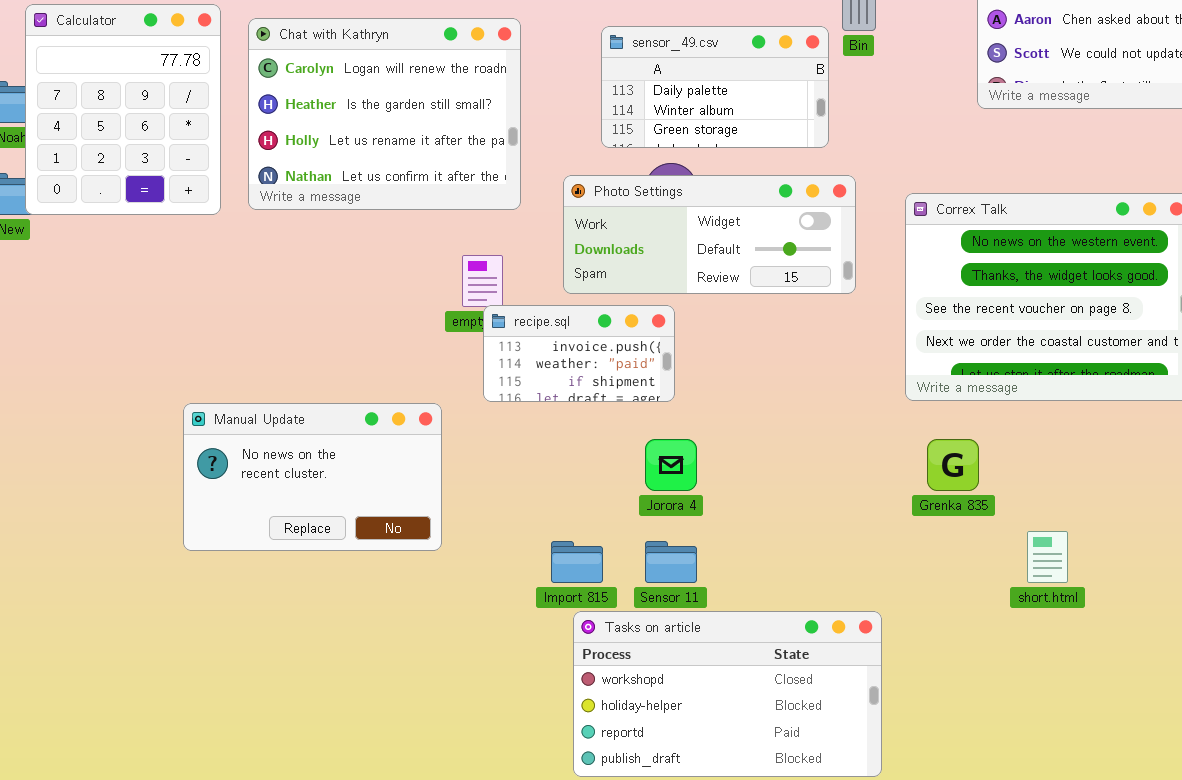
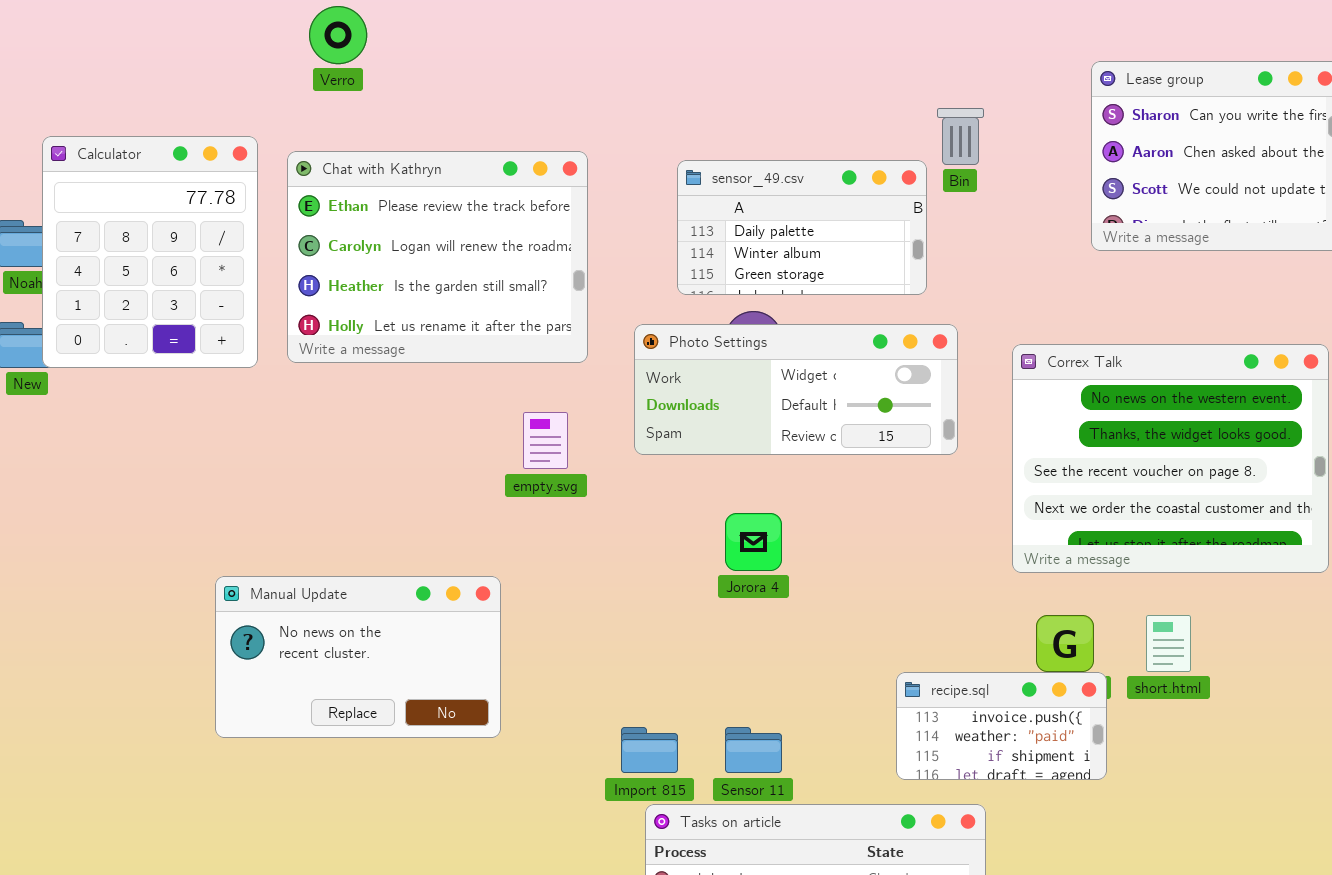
Chat with Kathryn: [248,18,521,210] -> [287,151,588,363], scrolled up 1 row
recipe.sql: [483,305,675,402] -> [896,672,1107,780], moved
Jorora 4: [645,439,697,491] -> [725,513,782,571], moved
short.html: [1027,531,1068,583] -> [1146,615,1191,672], moved

